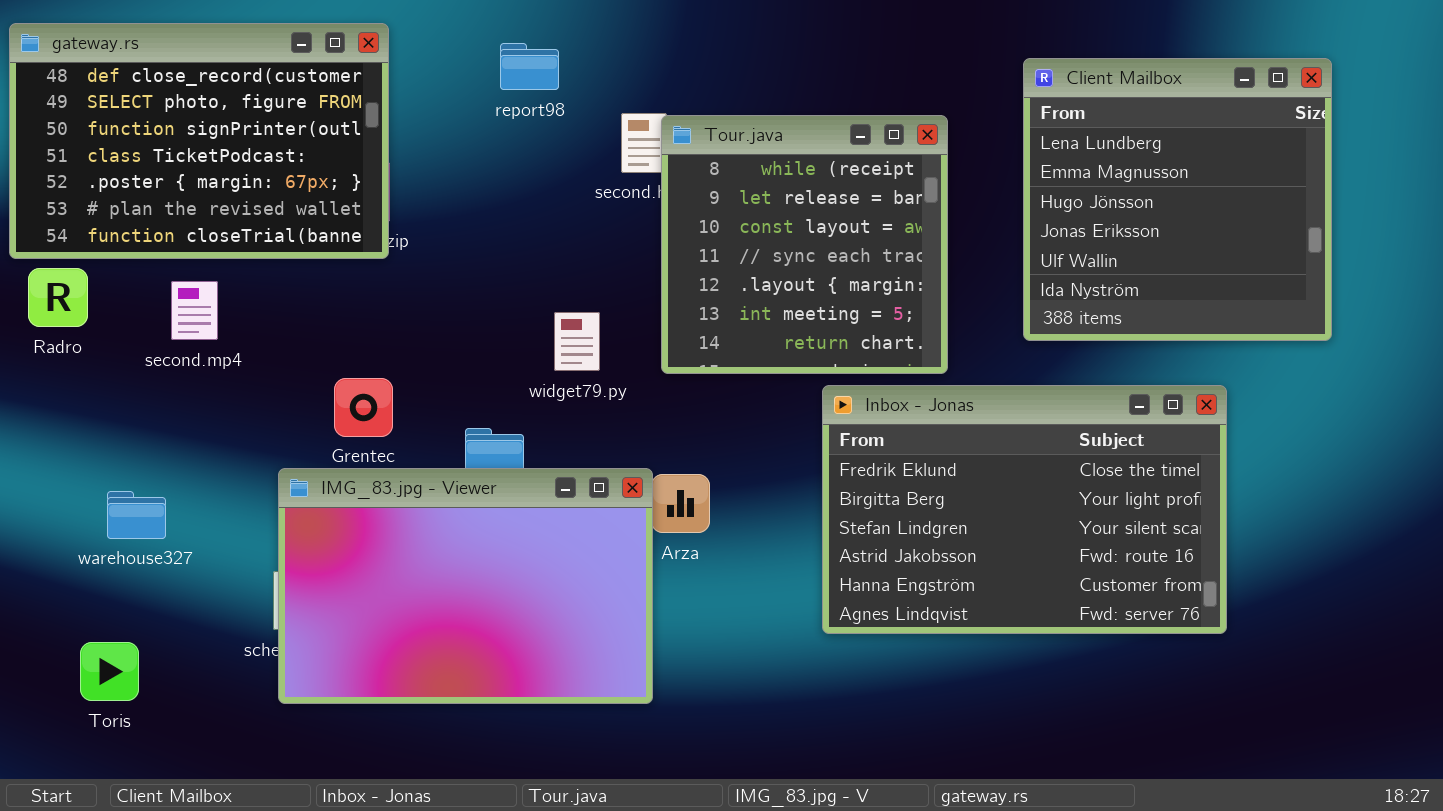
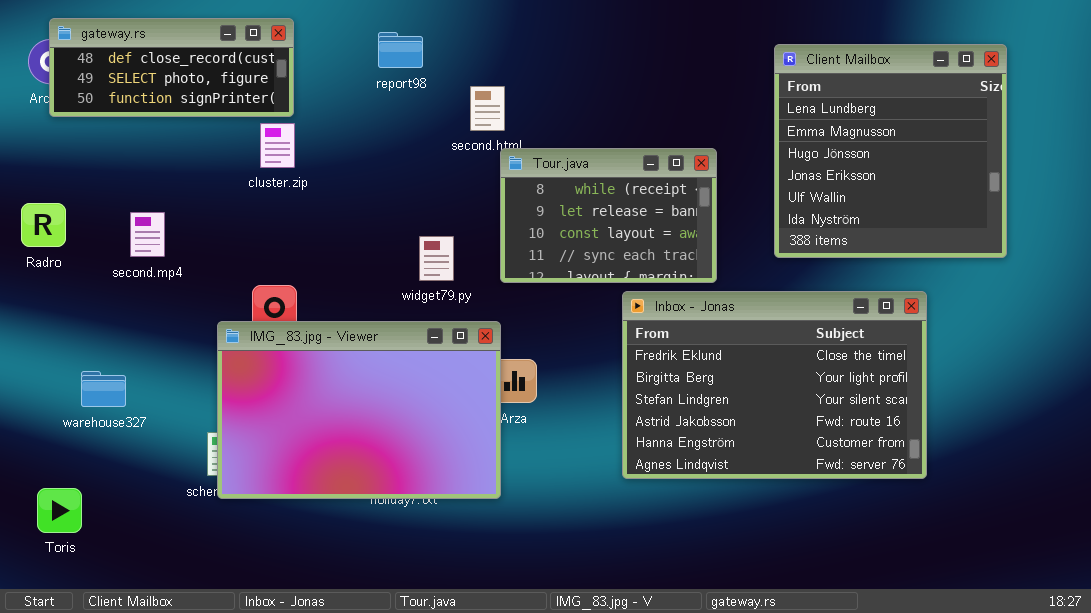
gateway.rs: [9,23,389,259] -> [49,18,294,117], resized
Tour.java: [661,115,948,374] -> [500,148,717,283], resized
IMG_83.jpg - Viewer: [278,468,653,704] -> [217,321,501,499], moved
Toris: [80,642,139,701] -> [37,488,82,533], moved

